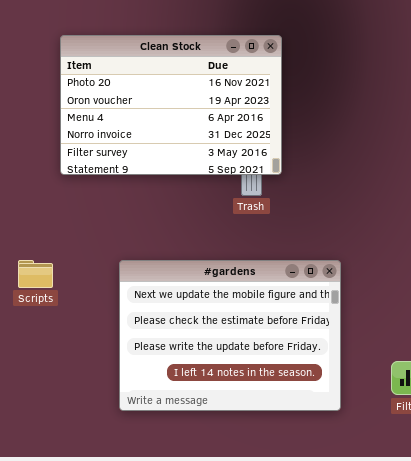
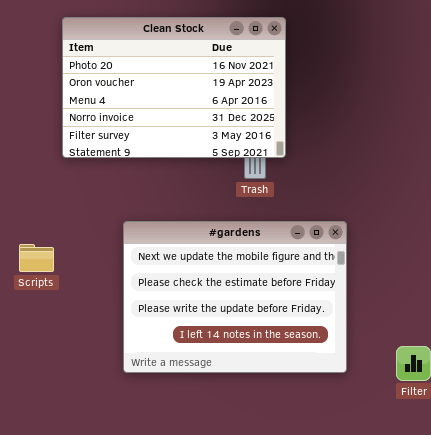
#gardens: [119,260,341,411] -> [123,221,347,373], moved

